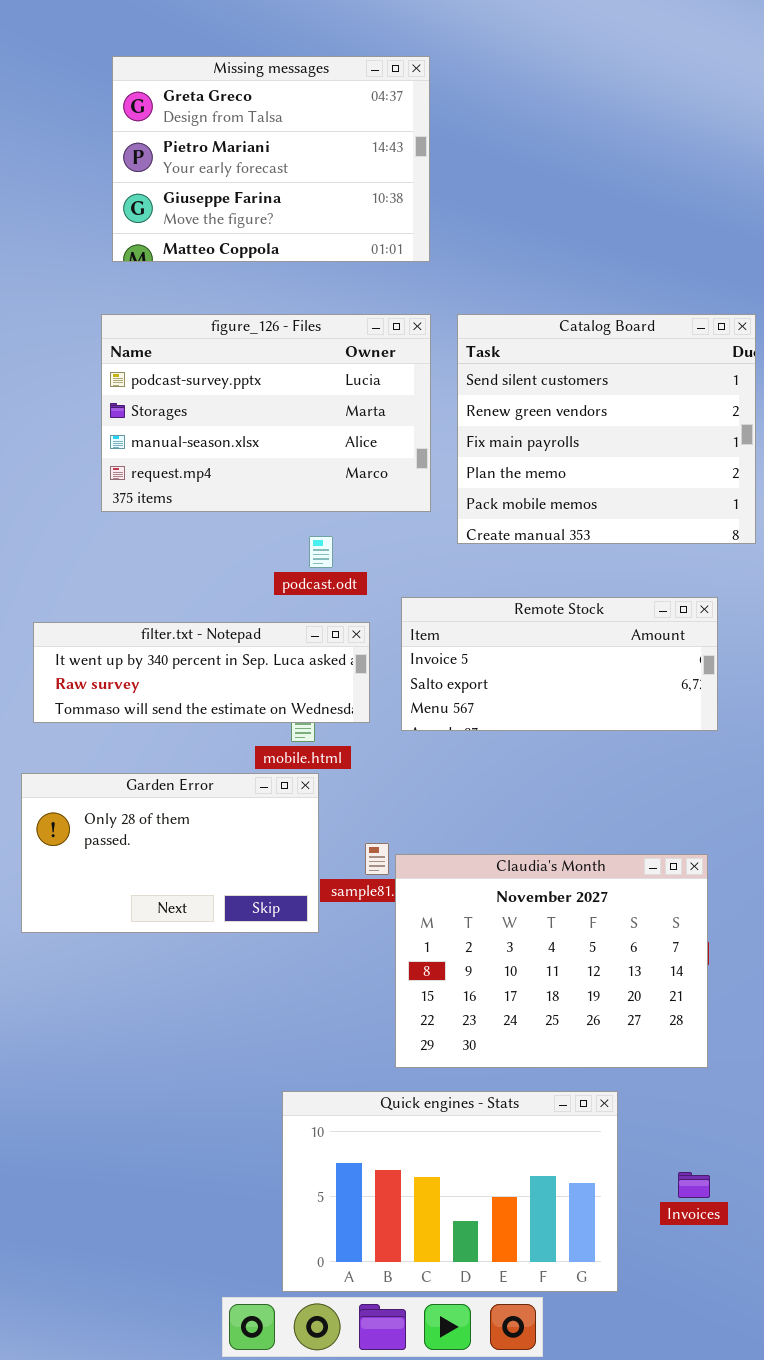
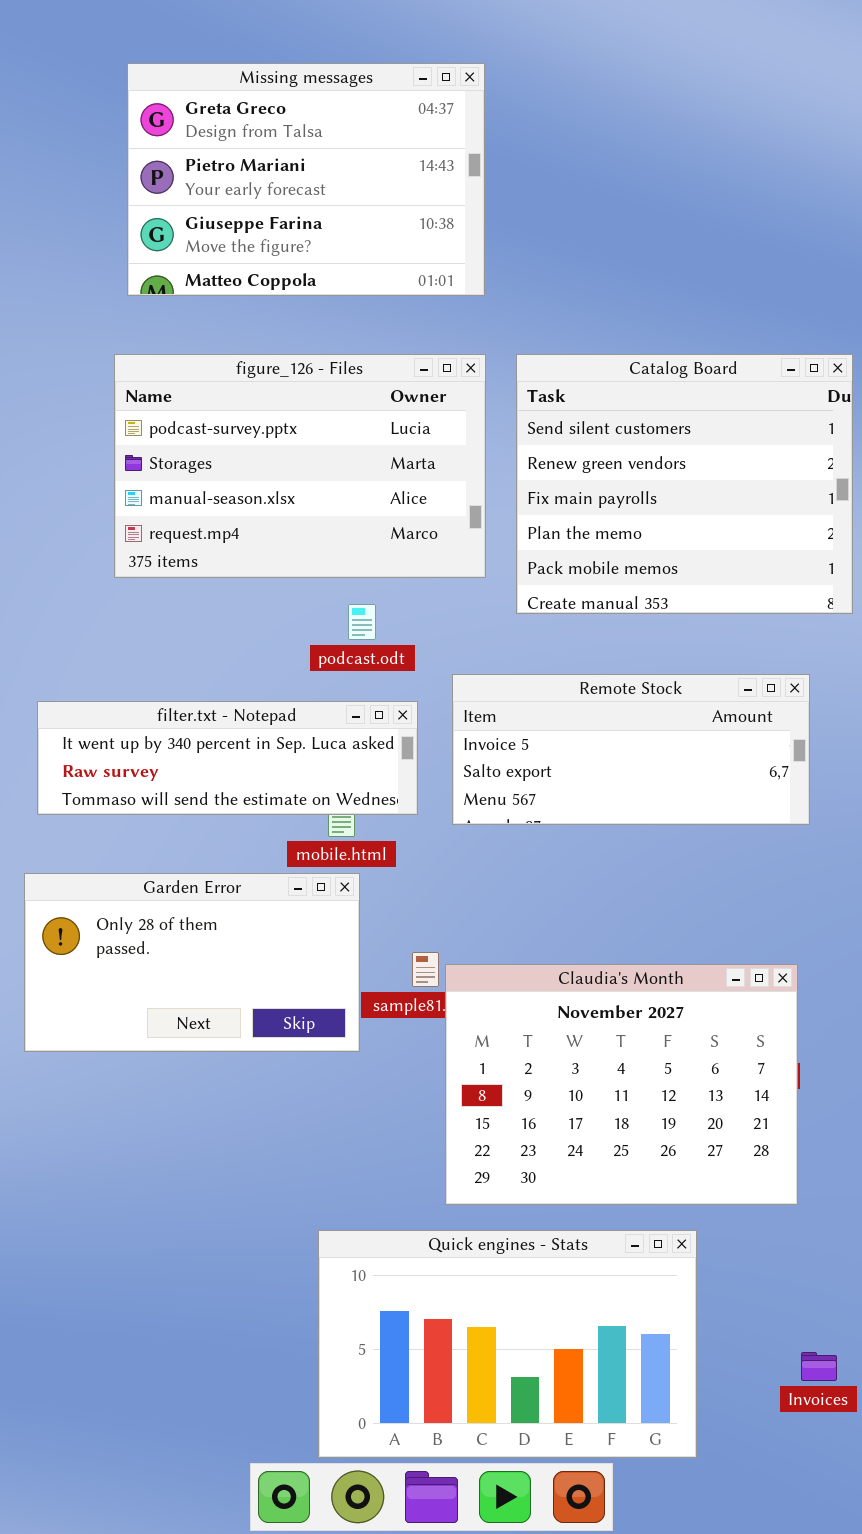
Invoices: [678,1172,710,1198] -> [801,1352,837,1381], moved

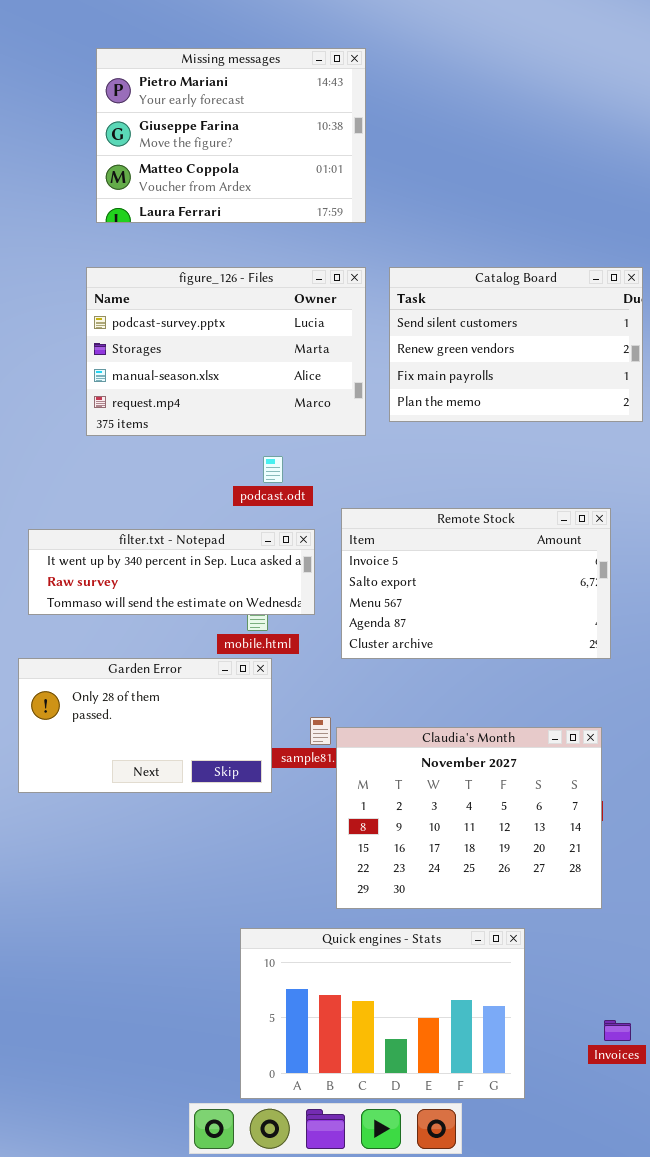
Missing messages: [127,63,485,296] -> [96,48,366,223], scrolled down 1 row
Catalog Board: [516,354,853,614] -> [389,267,643,422], resized
Remote Stock: [452,674,810,825] -> [341,508,611,659], resized

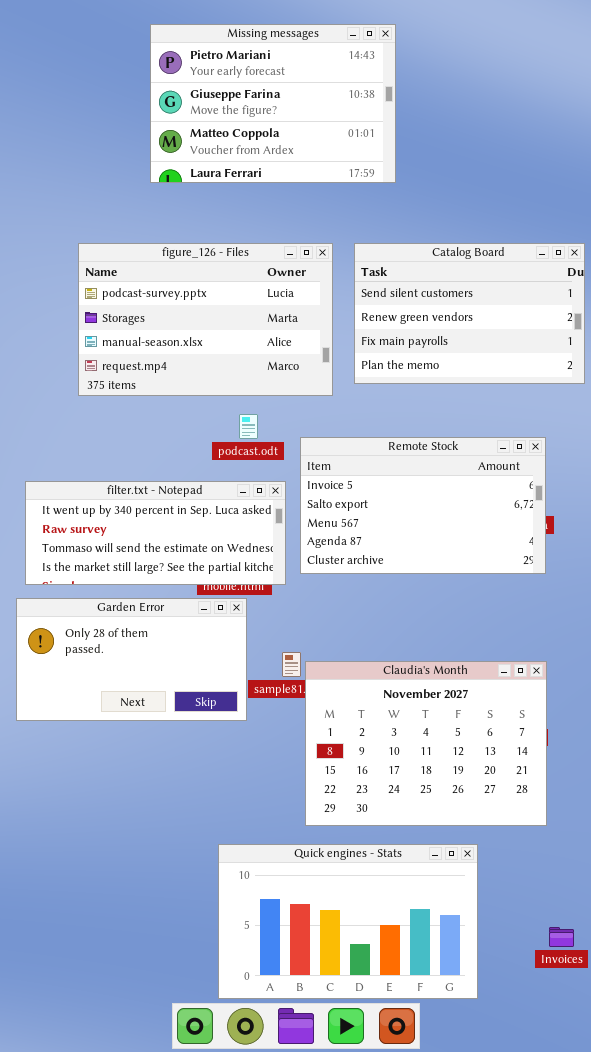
Missing messages: [96,48,366,223] -> [150,24,396,183], moved
Remote Stock: [341,508,611,659] -> [300,437,546,574], moved
filter.txt - Notepad: [28,529,315,615] -> [25,481,286,585], resized

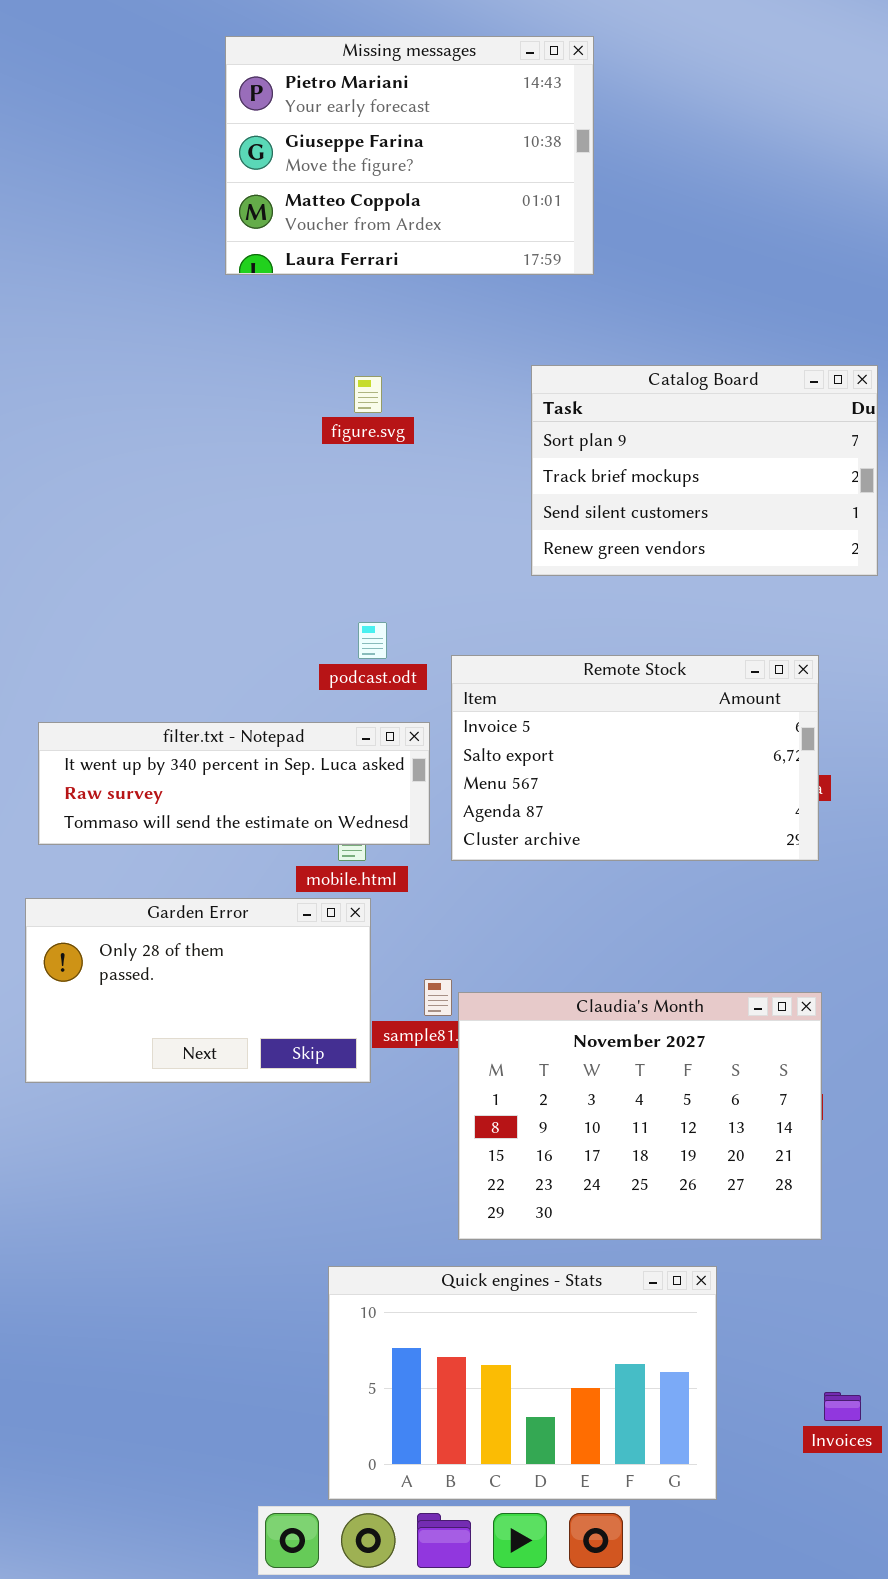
figure_126 - Files: [78,243,333,396] -> none, closed
Catalog Board: [354,243,585,384] -> [531,365,878,576], scrolled up 2 rows
filter.txt - Notepad: [25,481,286,585] -> [38,722,430,845], resized

